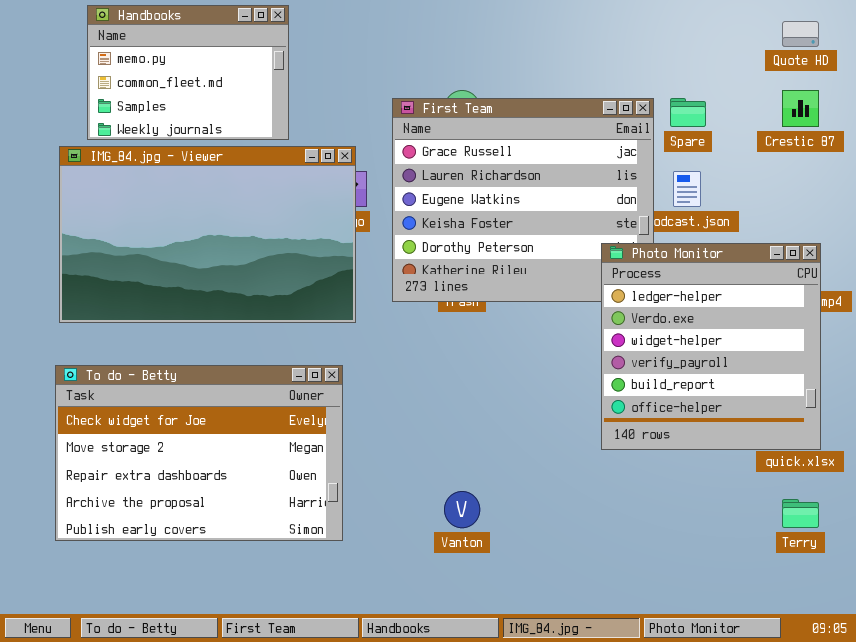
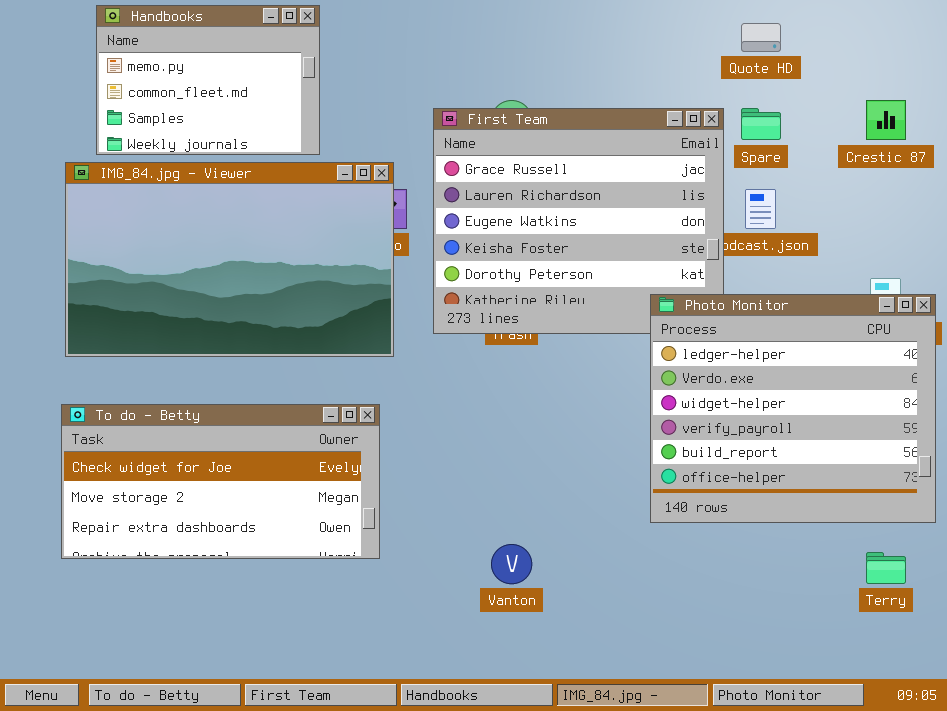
Quote HD: [782,21,819,47] -> [741,23,781,52], moved
Photo Monitor: [601,243,821,450] -> [650,294,936,523], moved, resized
To do - Betty: [55,365,343,541] -> [61,404,380,559], resized

